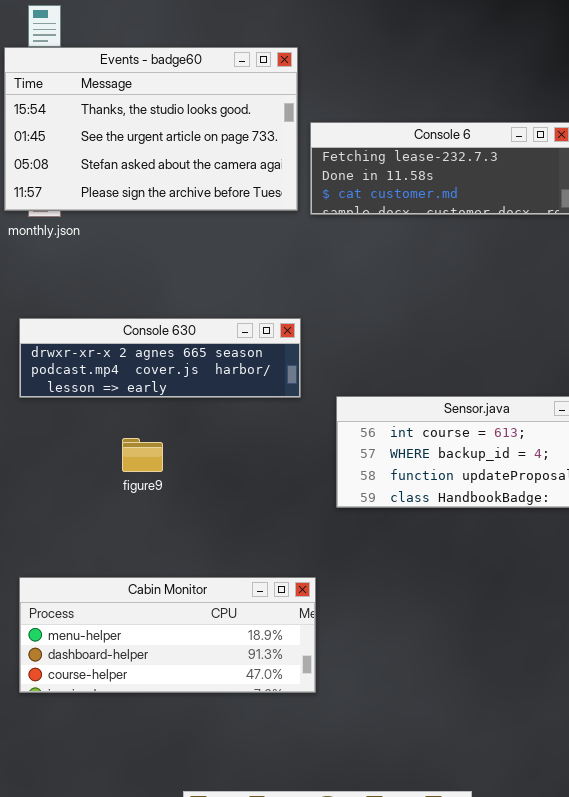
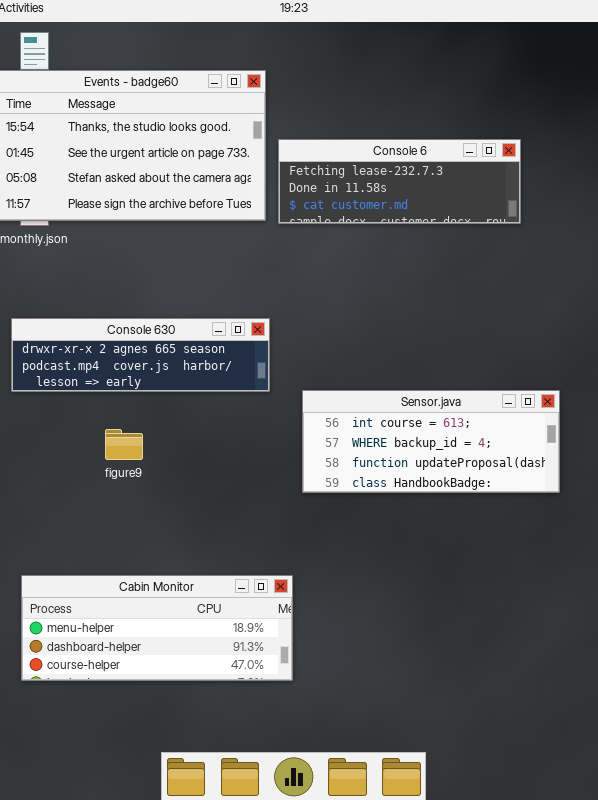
Cabin Monitor: [19,577,316,693] -> [21,575,293,681], moved

